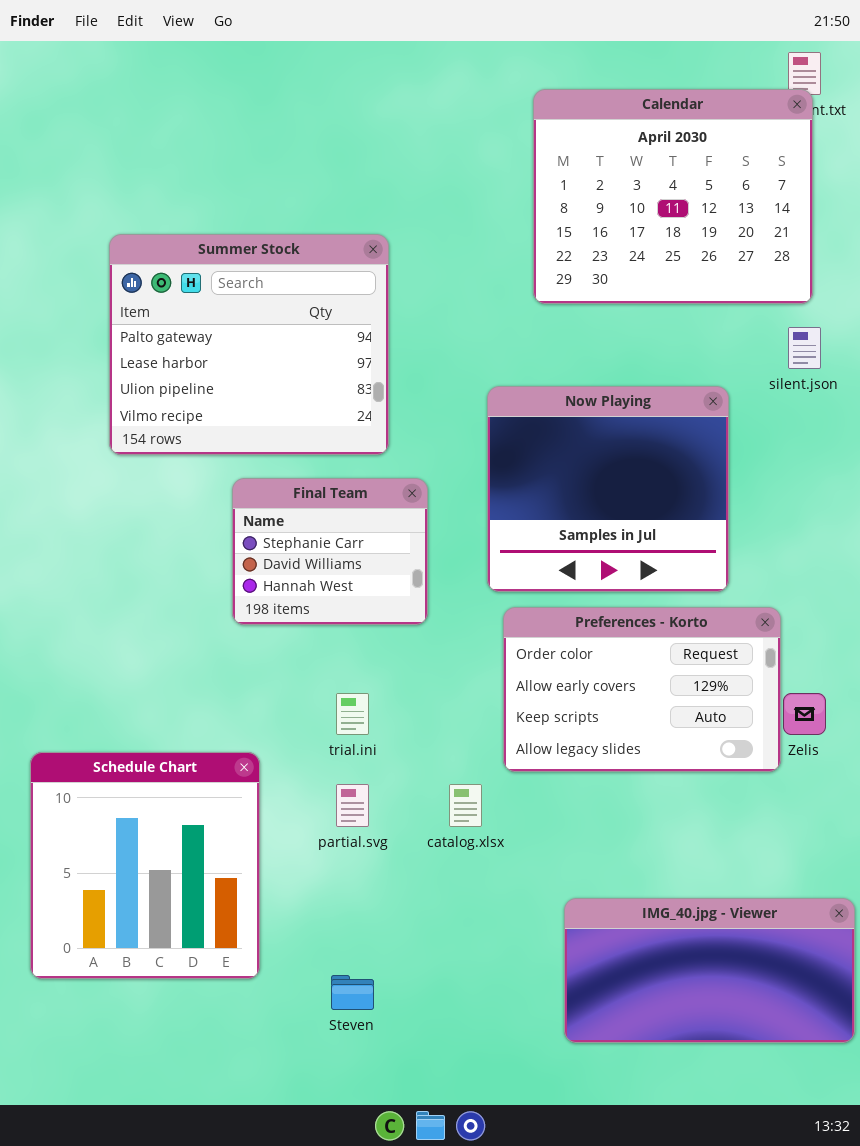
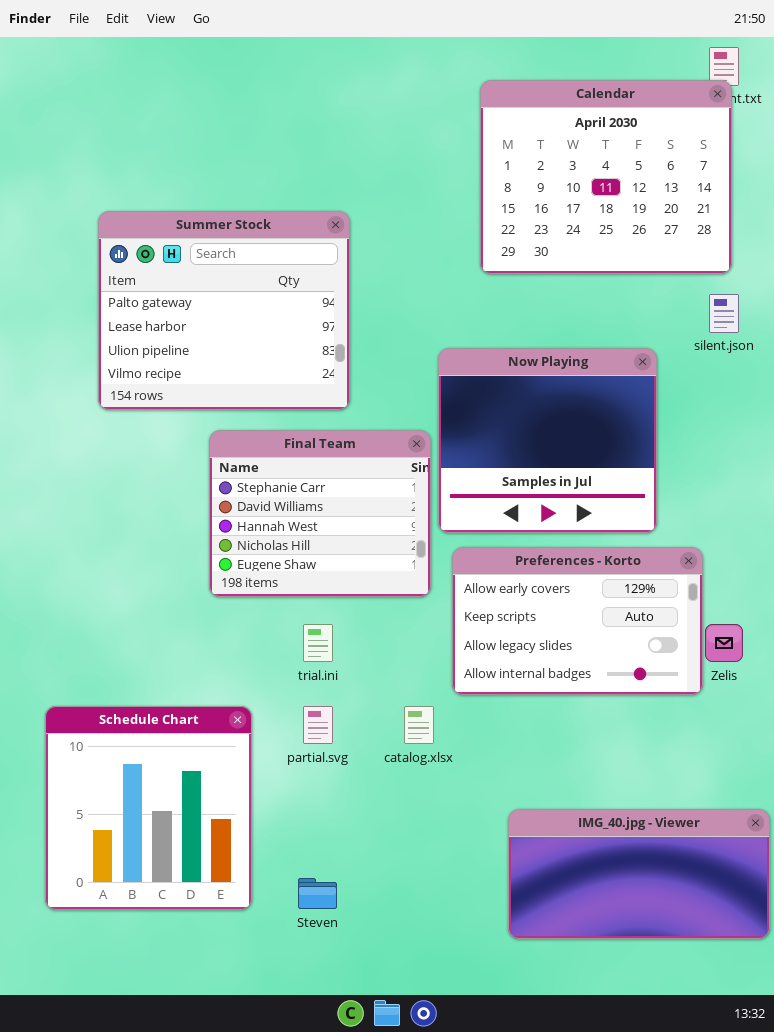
Final Team: [232,478,428,625] -> [209,430,431,597], resized
Preferences - Korto: [503,607,781,772] -> [452,547,703,695], scrolled down 1 row
Schedule Chart: [30,752,260,979] -> [45,706,252,910], moved

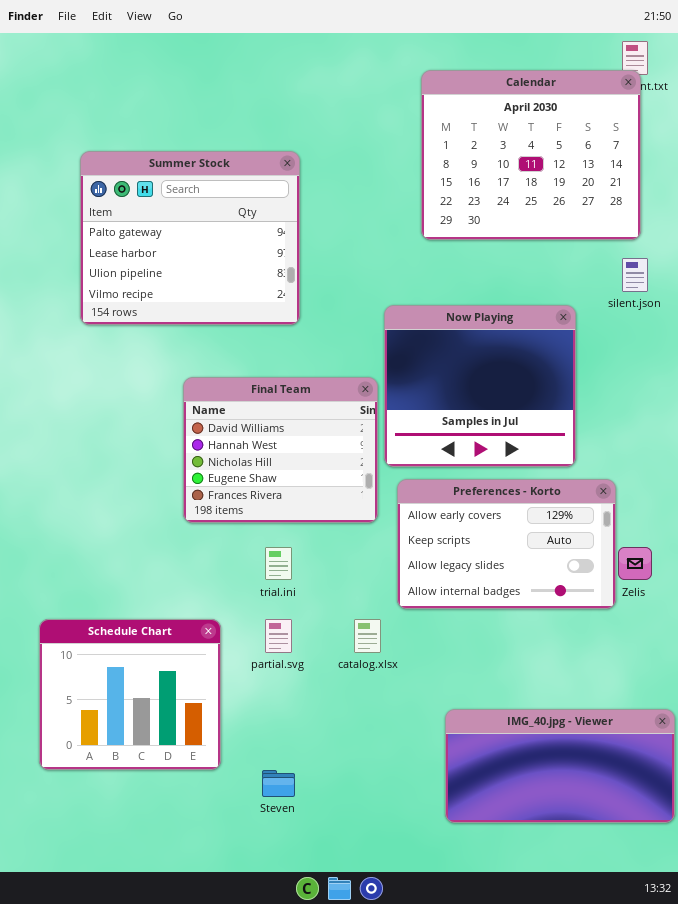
Summer Stock: [98,211,350,410] -> [80,151,300,325], moved
Final Team: [209,430,431,597] -> [183,377,378,523], scrolled down 1 row
Schedule Chart: [45,706,252,910] -> [39,619,221,770], resized

